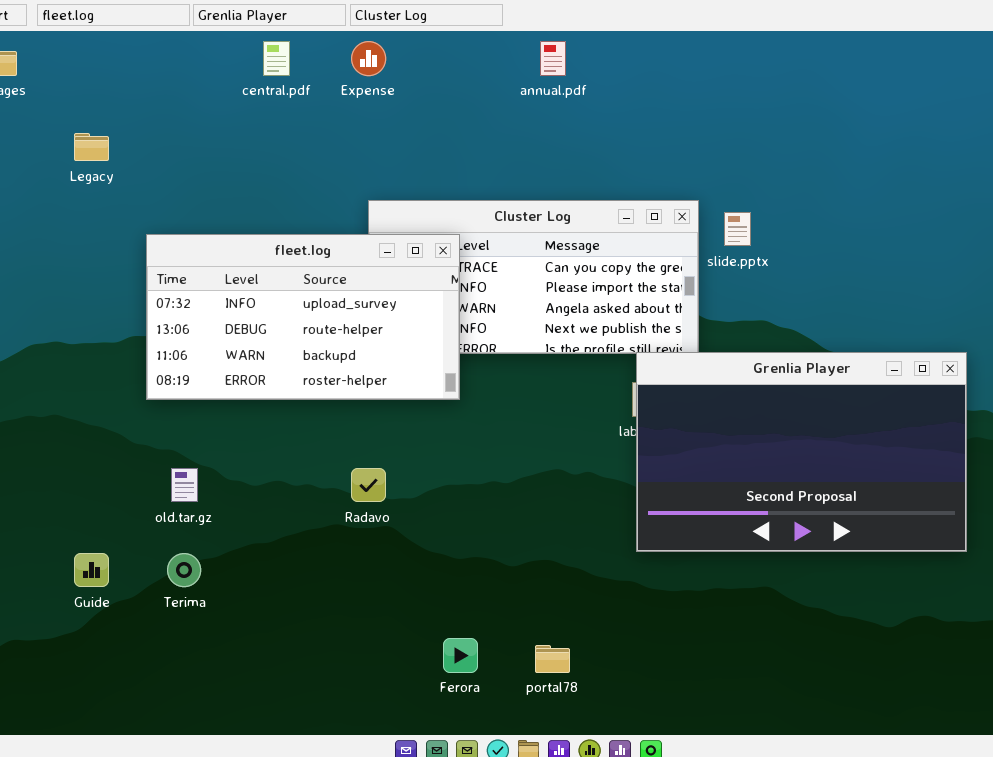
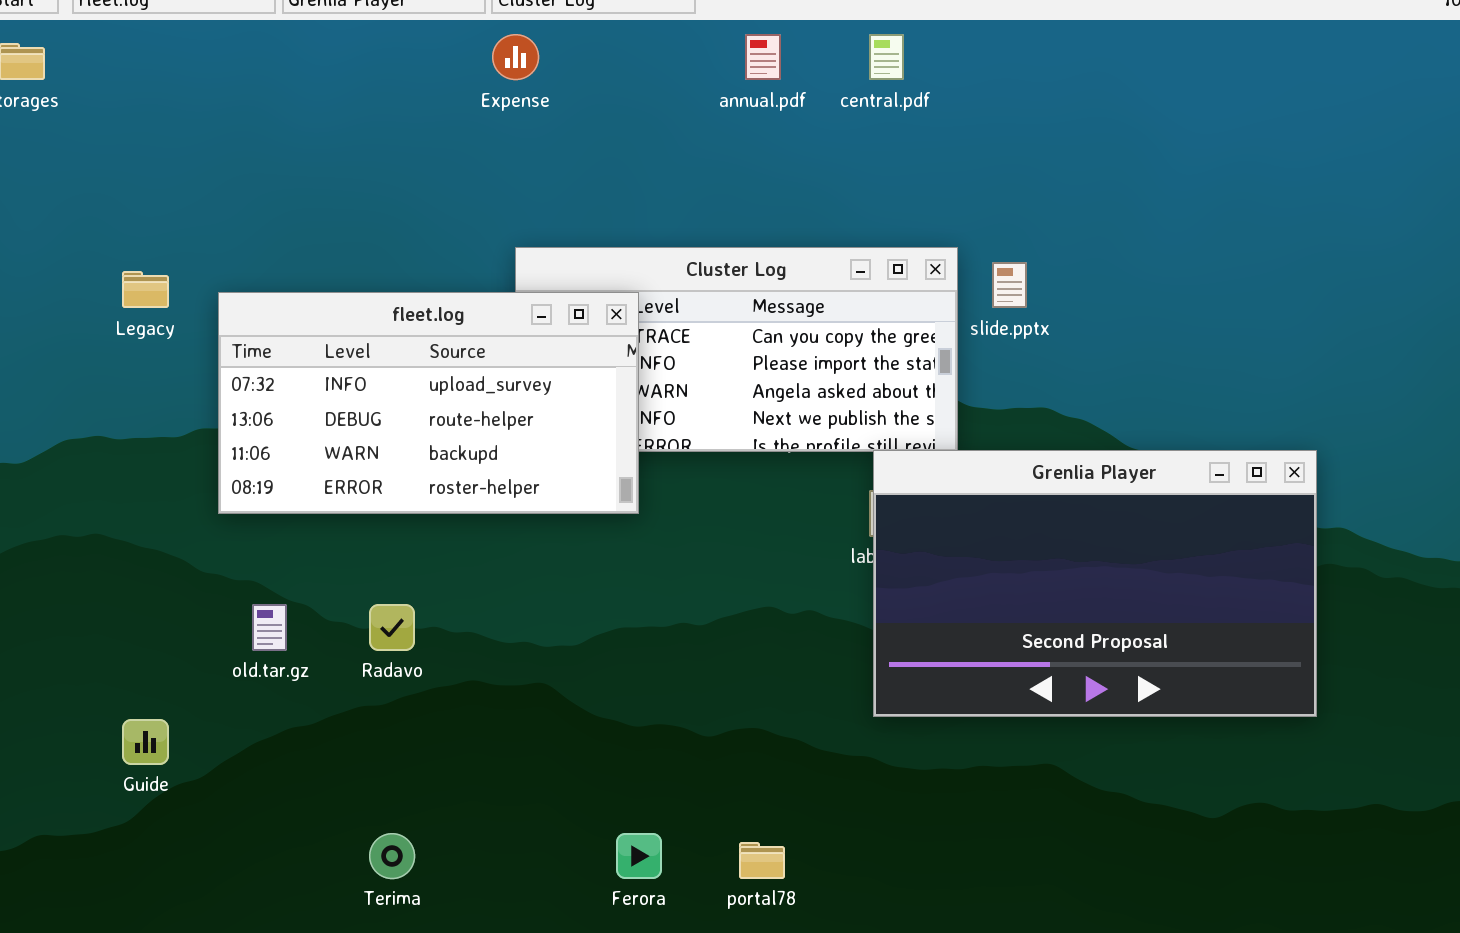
central.pdf: [263,41,290,76] -> [869,34,904,80], moved
Legacy: [74,133,109,161] -> [122,271,169,308], moved
Radavo: [351,468,386,502] -> [369,604,415,651], moved
Terima: [167,553,201,587] -> [369,833,415,879], moved

